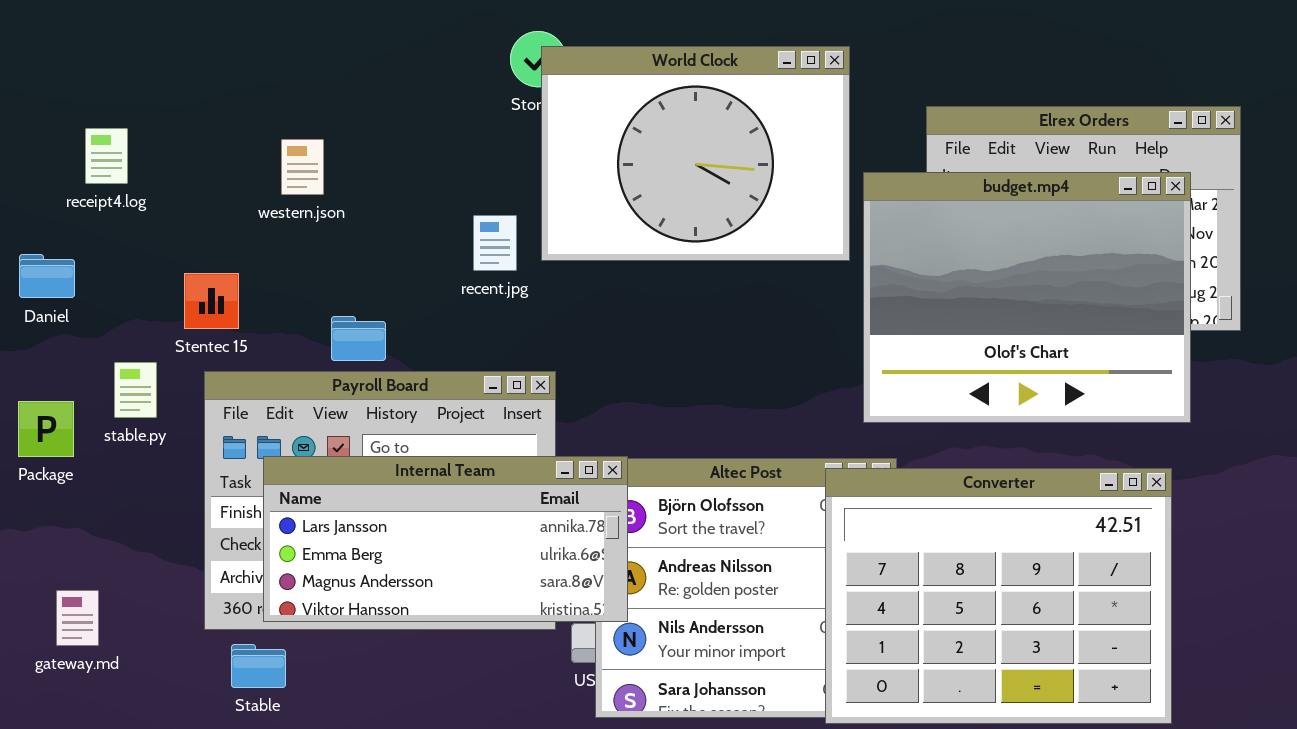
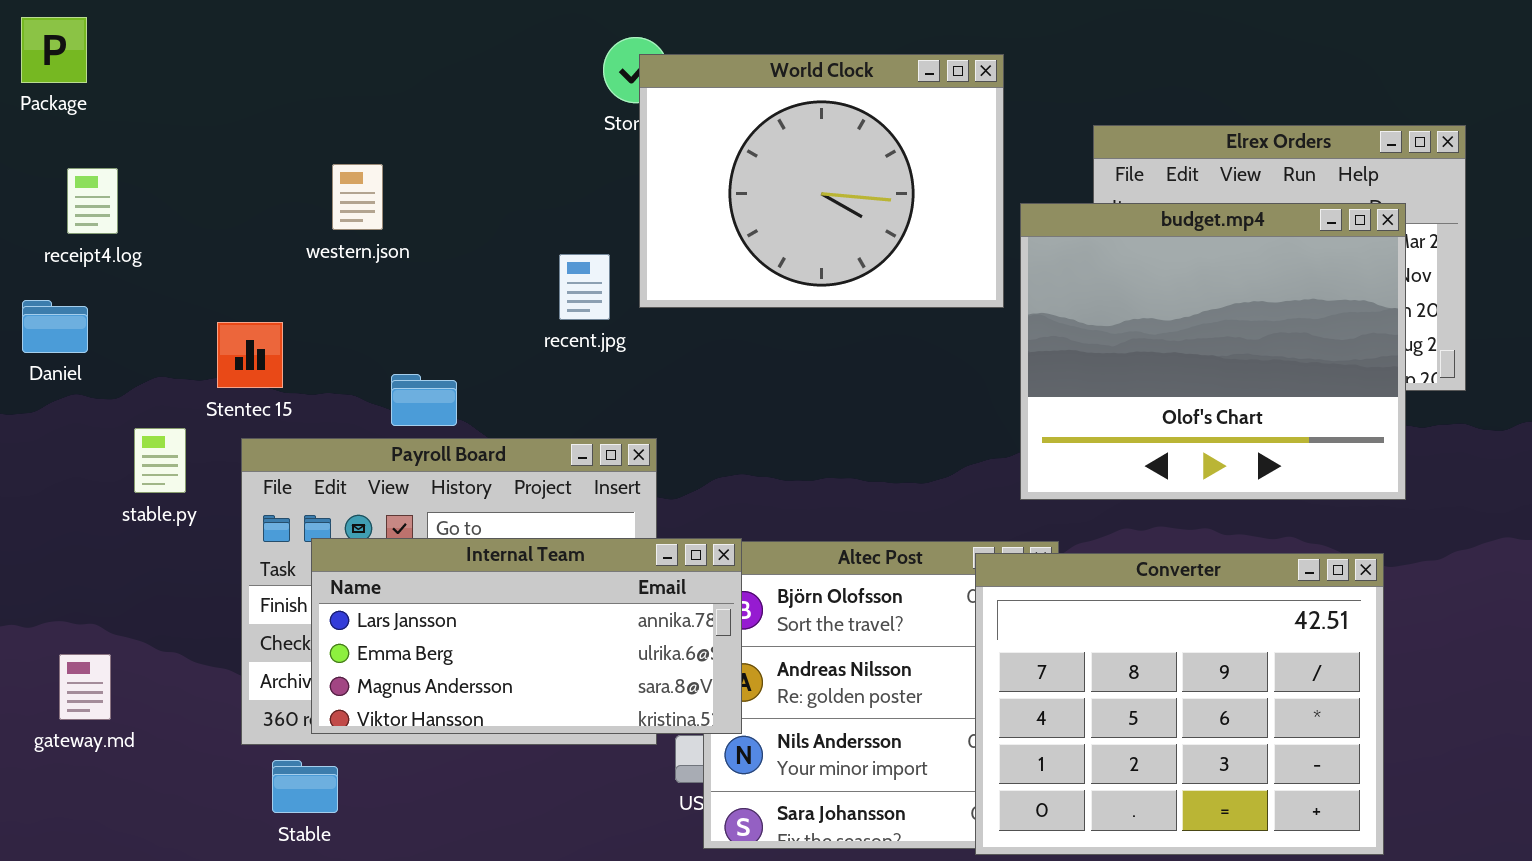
receipt4.log: [85,128,128,184] -> [67,168,118,234], moved
Package: [18,401,74,457] -> [21,17,87,83], moved
gateway.md: [56,590,99,646] -> [59,654,111,720], moved

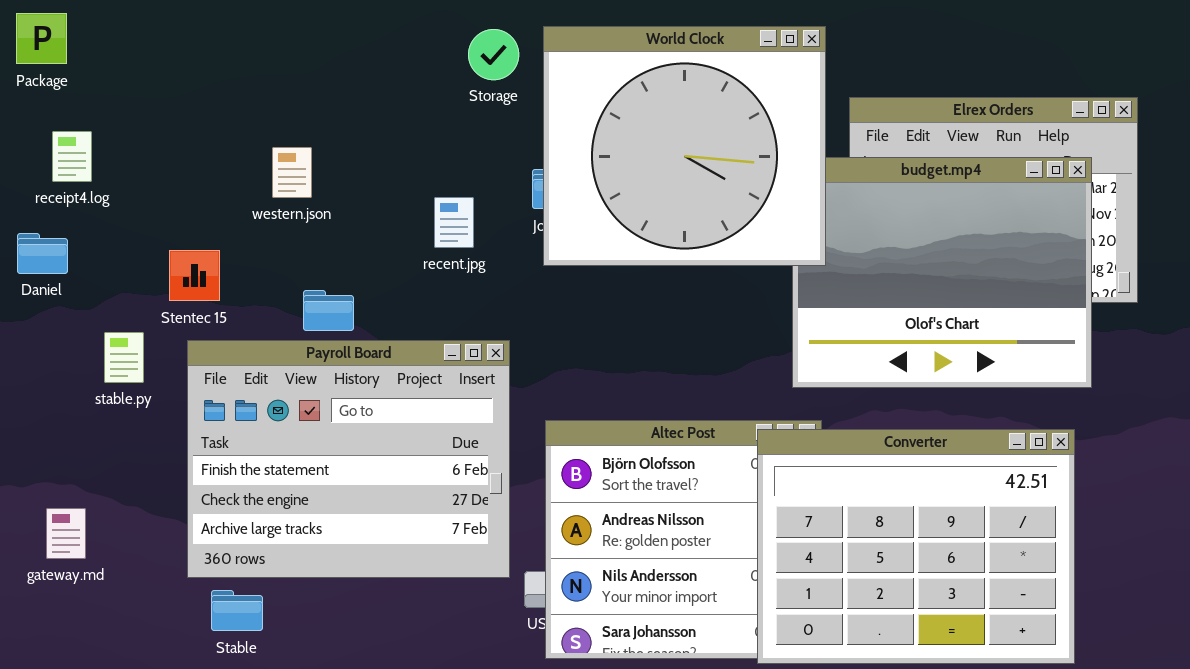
World Clock: [639,54,1004,308] -> [543,26,826,266], moved, resized
western.json: [332,164,383,230] -> [272,147,312,198], moved
Internal Team: [311,538,742,734] -> none, closed

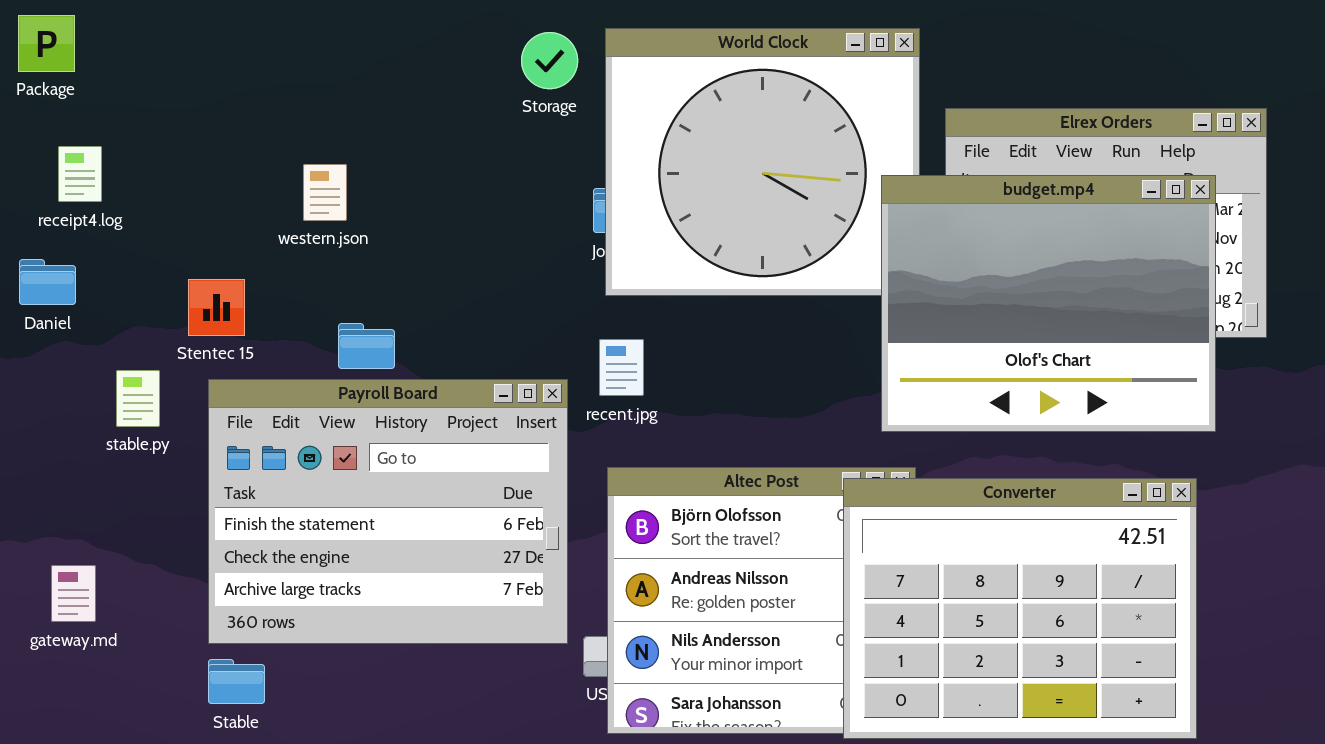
budget.mp4: [792,157,1092,388] -> [881,175,1216,432], raised
recent.jpg: [434,197,474,248] -> [599,339,644,396], moved
Stable: [211,590,263,631] -> [208,659,265,704], moved

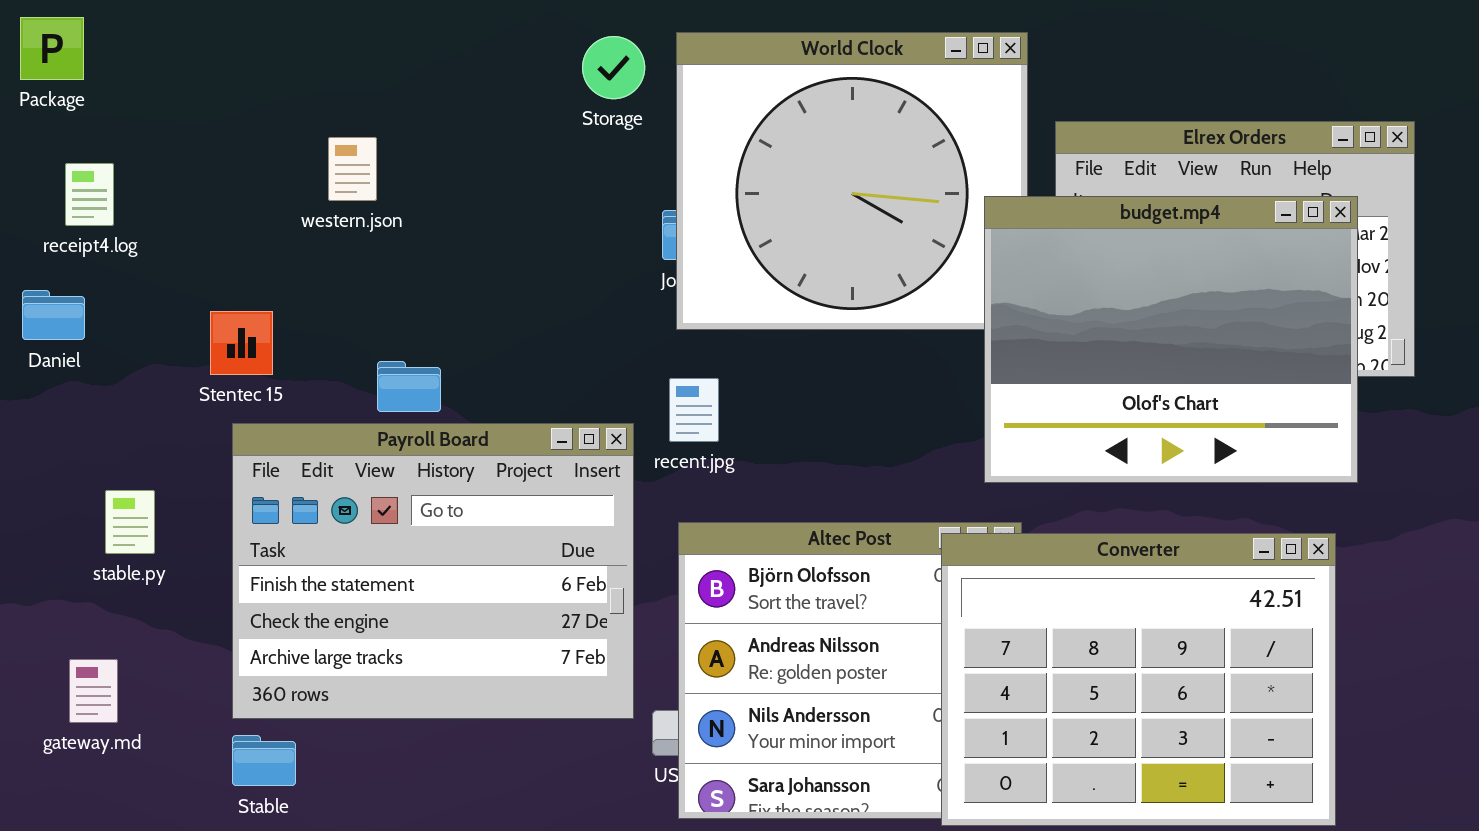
western.json: [303,164,347,221] -> [328,137,377,201], moved
stable.py: [116,370,160,427] -> [105,490,155,554], moved
gateway.md: [51,565,96,622] -> [69,659,118,723], moved

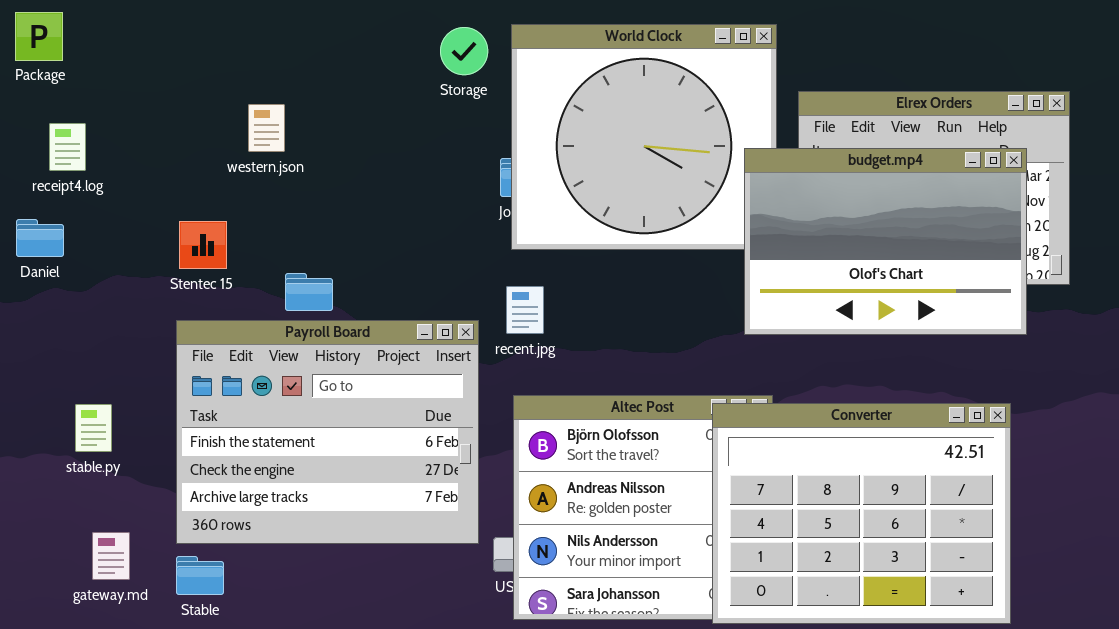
budget.mp4: [984,196,1358,483] -> [744,148,1027,335], resized
Stentec 15: [210,311,273,375] -> [179,221,227,269], moved
stable.py: [105,490,155,554] -> [75,404,112,452], moved
gateway.md: [69,659,118,723] -> [92,532,130,580], moved

